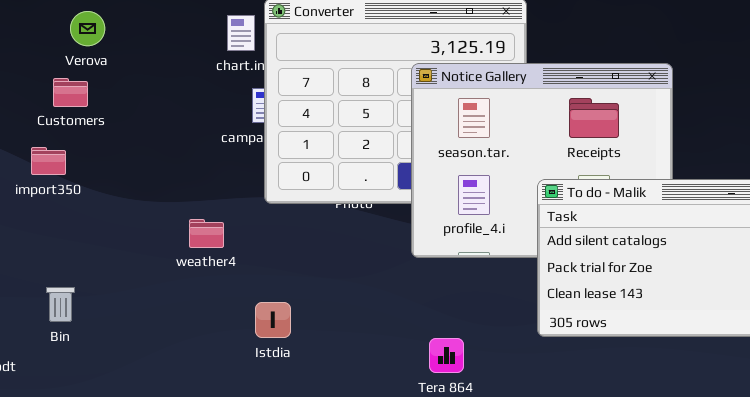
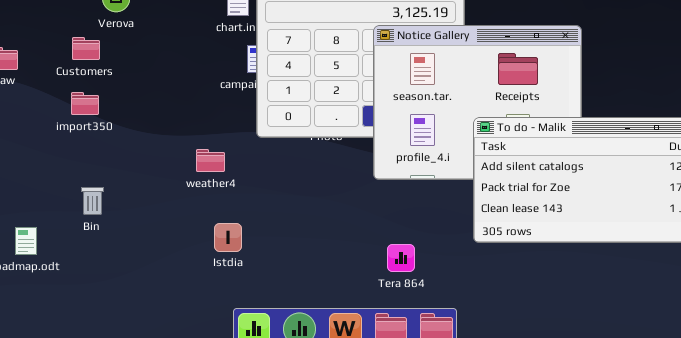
Customers: [53,78,88,107] -> [72,37,100,60], moved
Bin: [46,287,75,322] -> [81,187,104,215], moved
Istdia: [255,302,291,338] -> [214,223,242,252], moved

